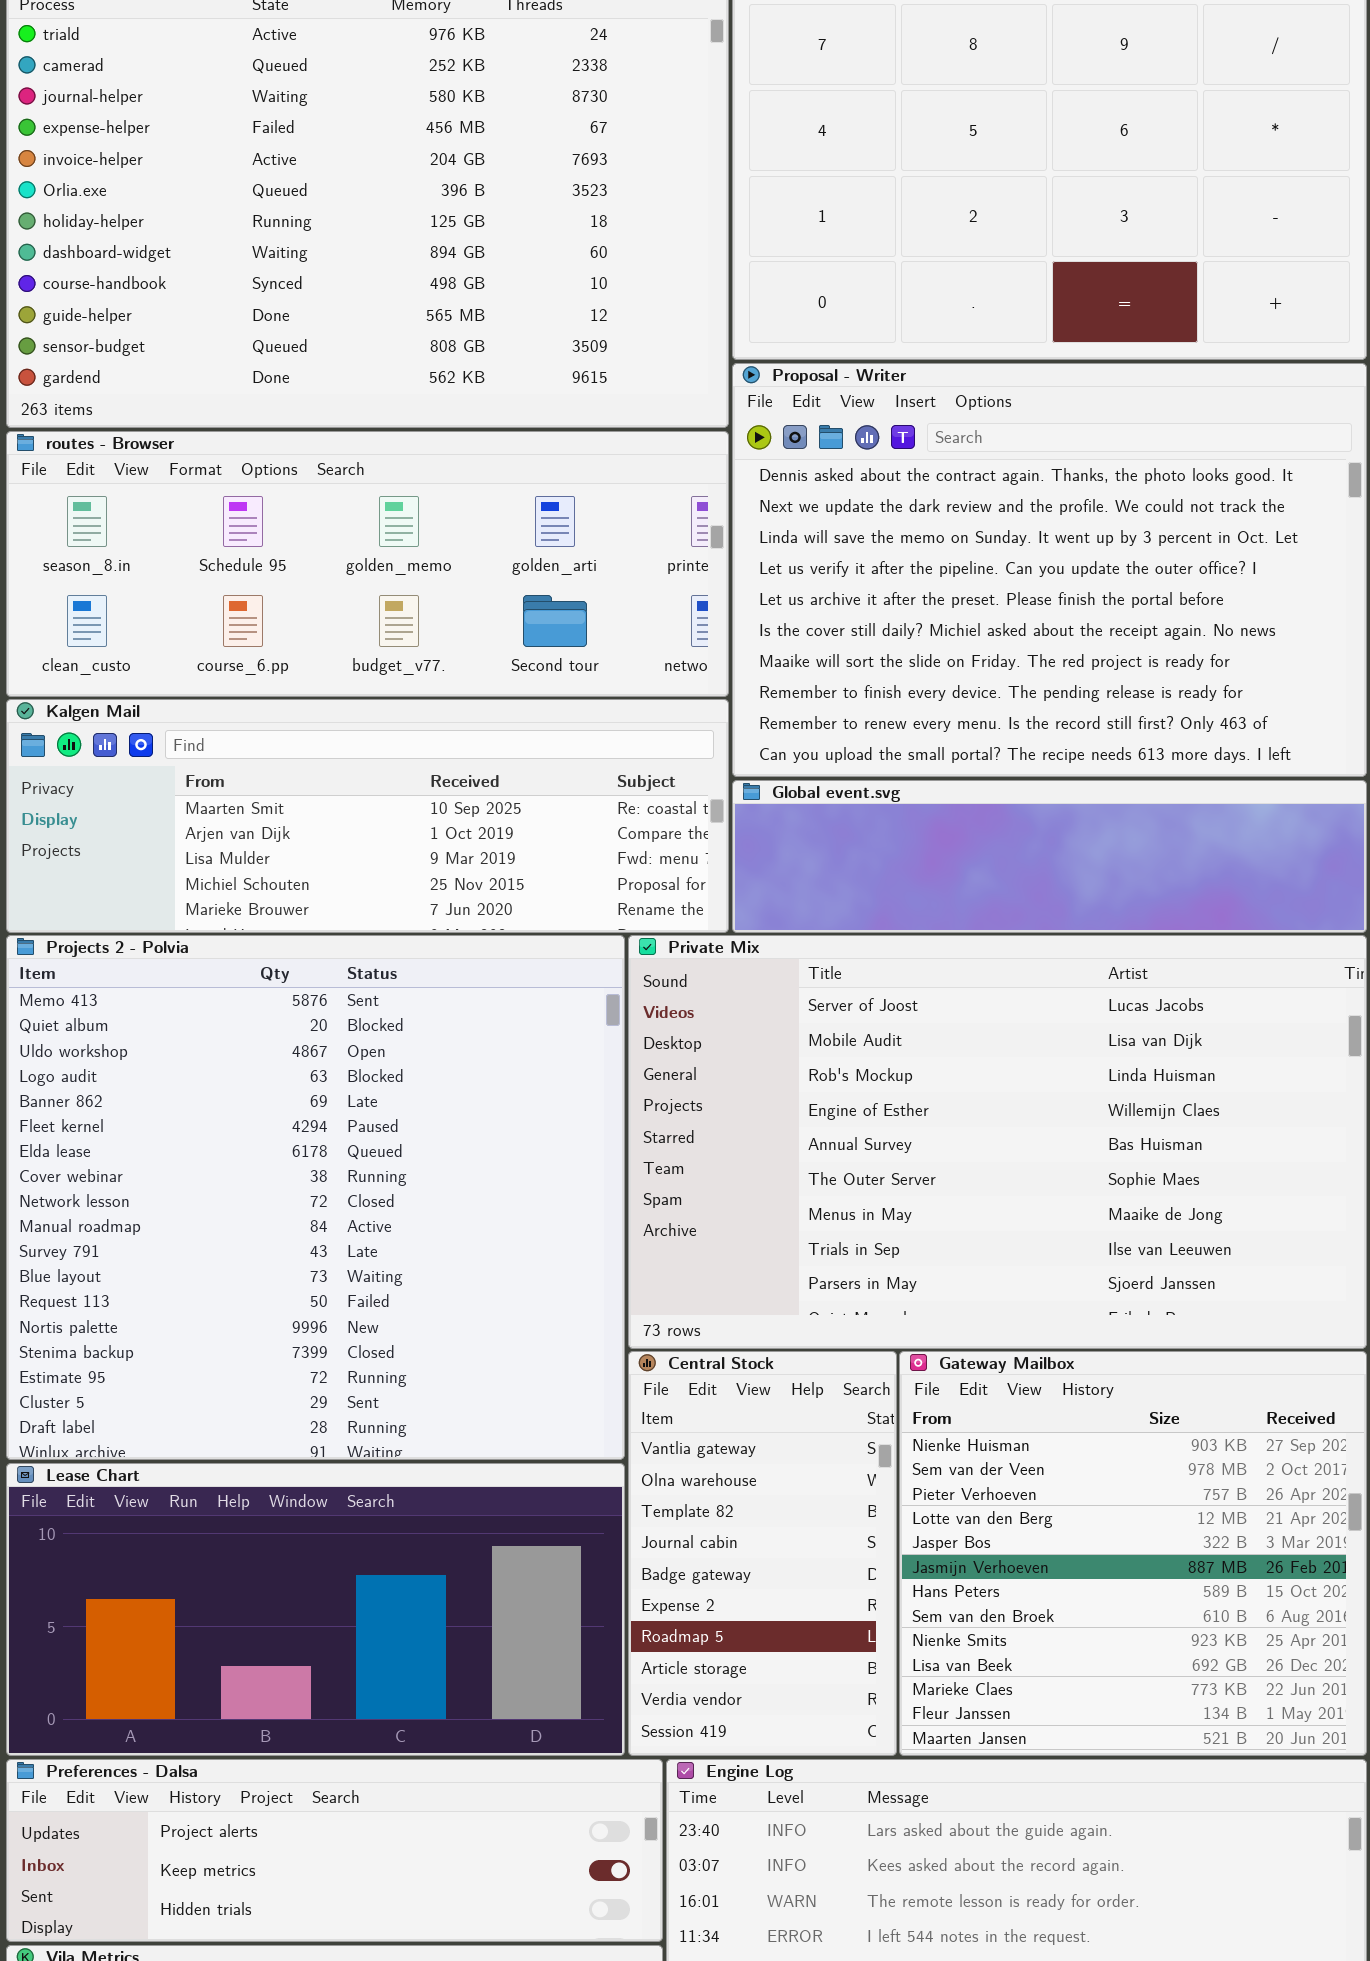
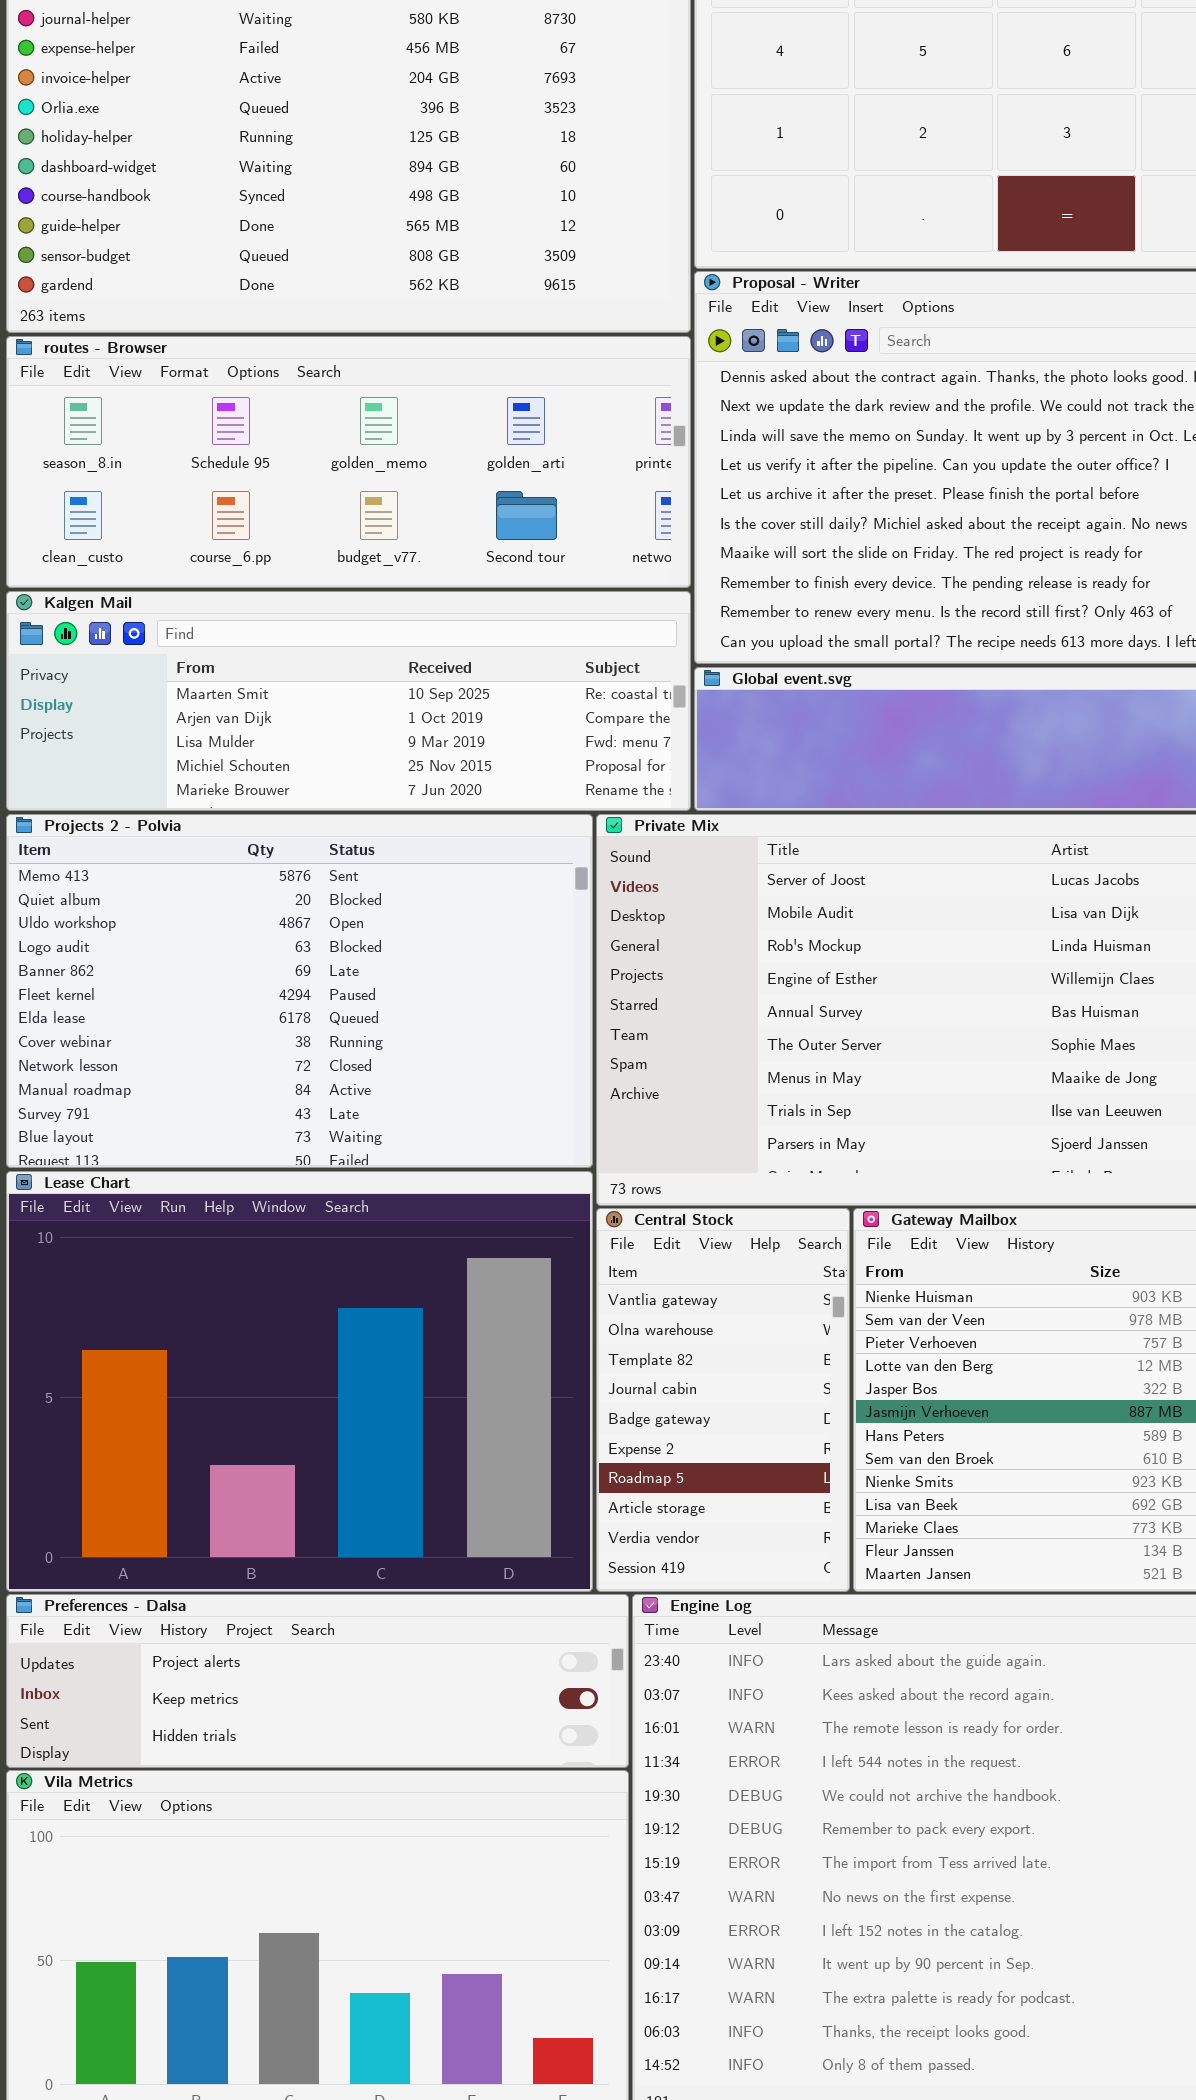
Projects 2 - Polvia: [6,935,625,1460] -> [6,814,593,1168], resized
Lease Chart: [6,1463,625,1756] -> [6,1171,593,1592], resized

